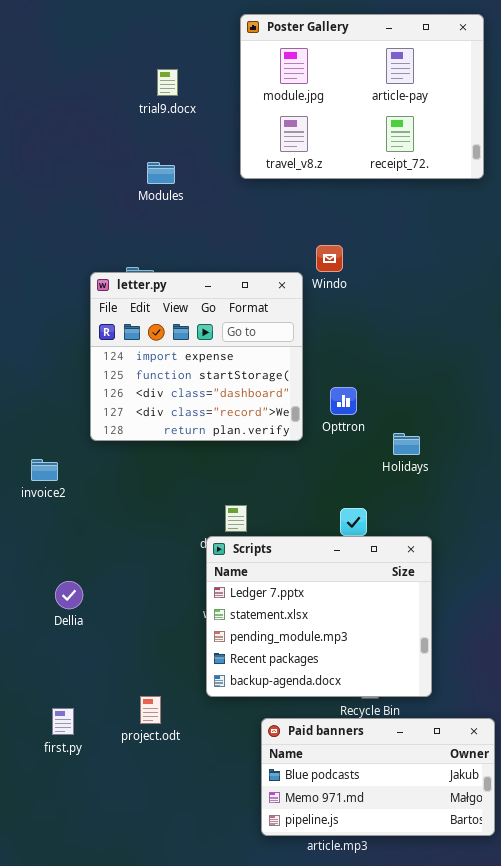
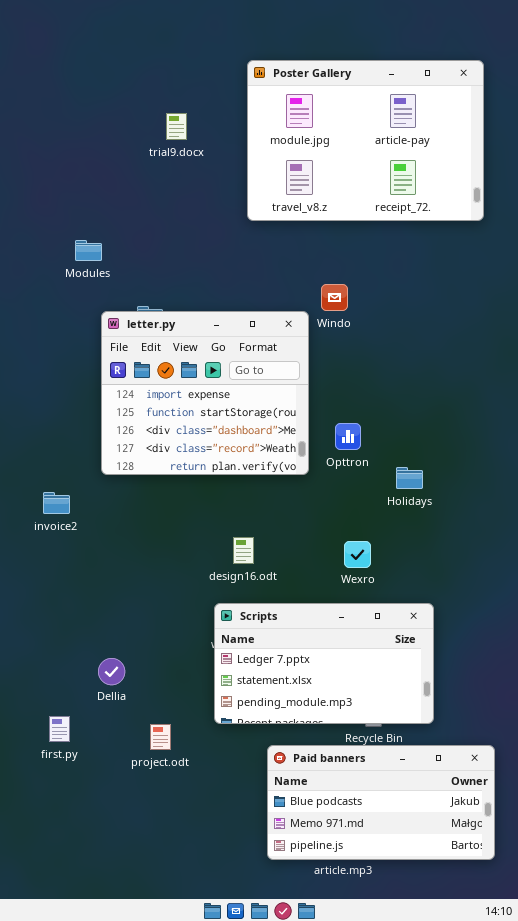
Modules: [147,162,175,184] -> [75,240,102,261], moved
Scripts: [206,536,432,697] -> [214,603,434,724], resized
Dellia: [55,581,83,609] -> [98,658,125,685], moved
first.py: [52,708,74,735] -> [49,716,70,742], moved

